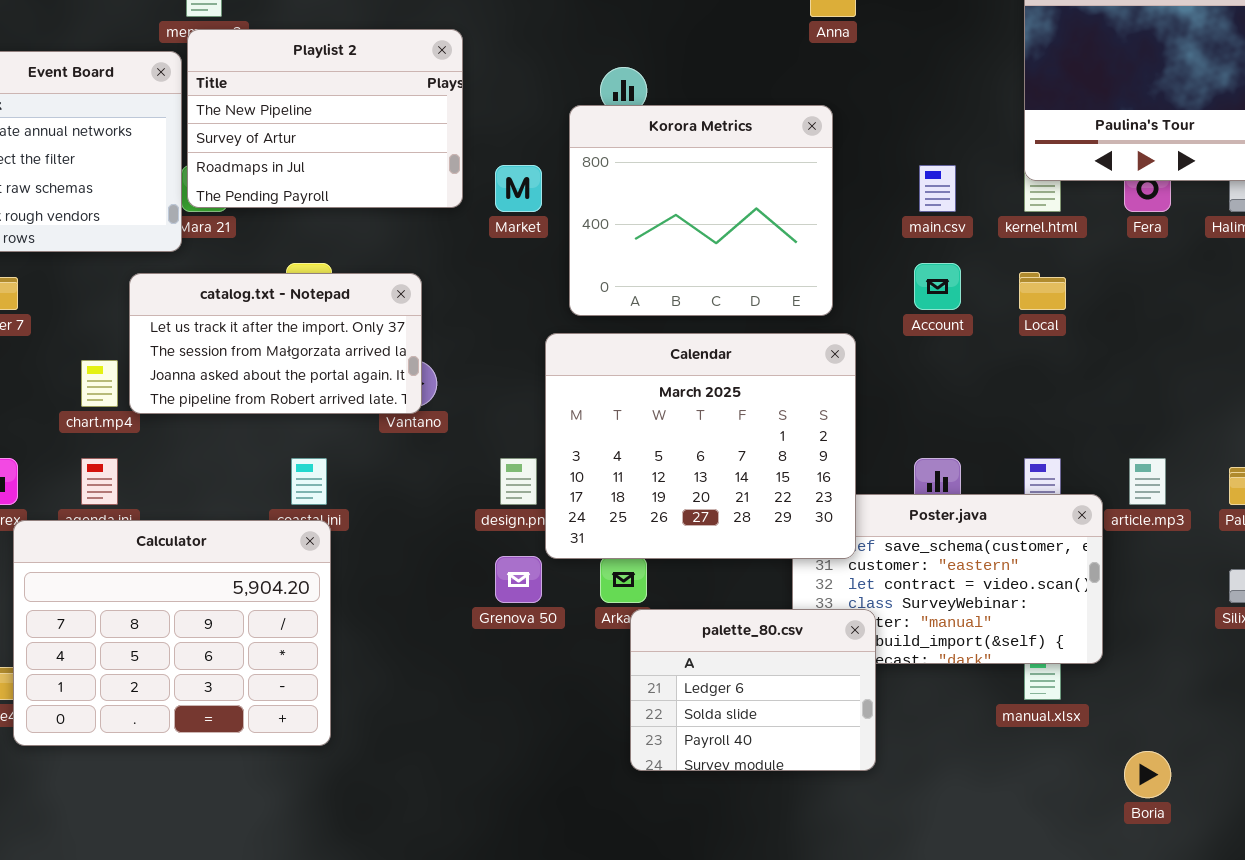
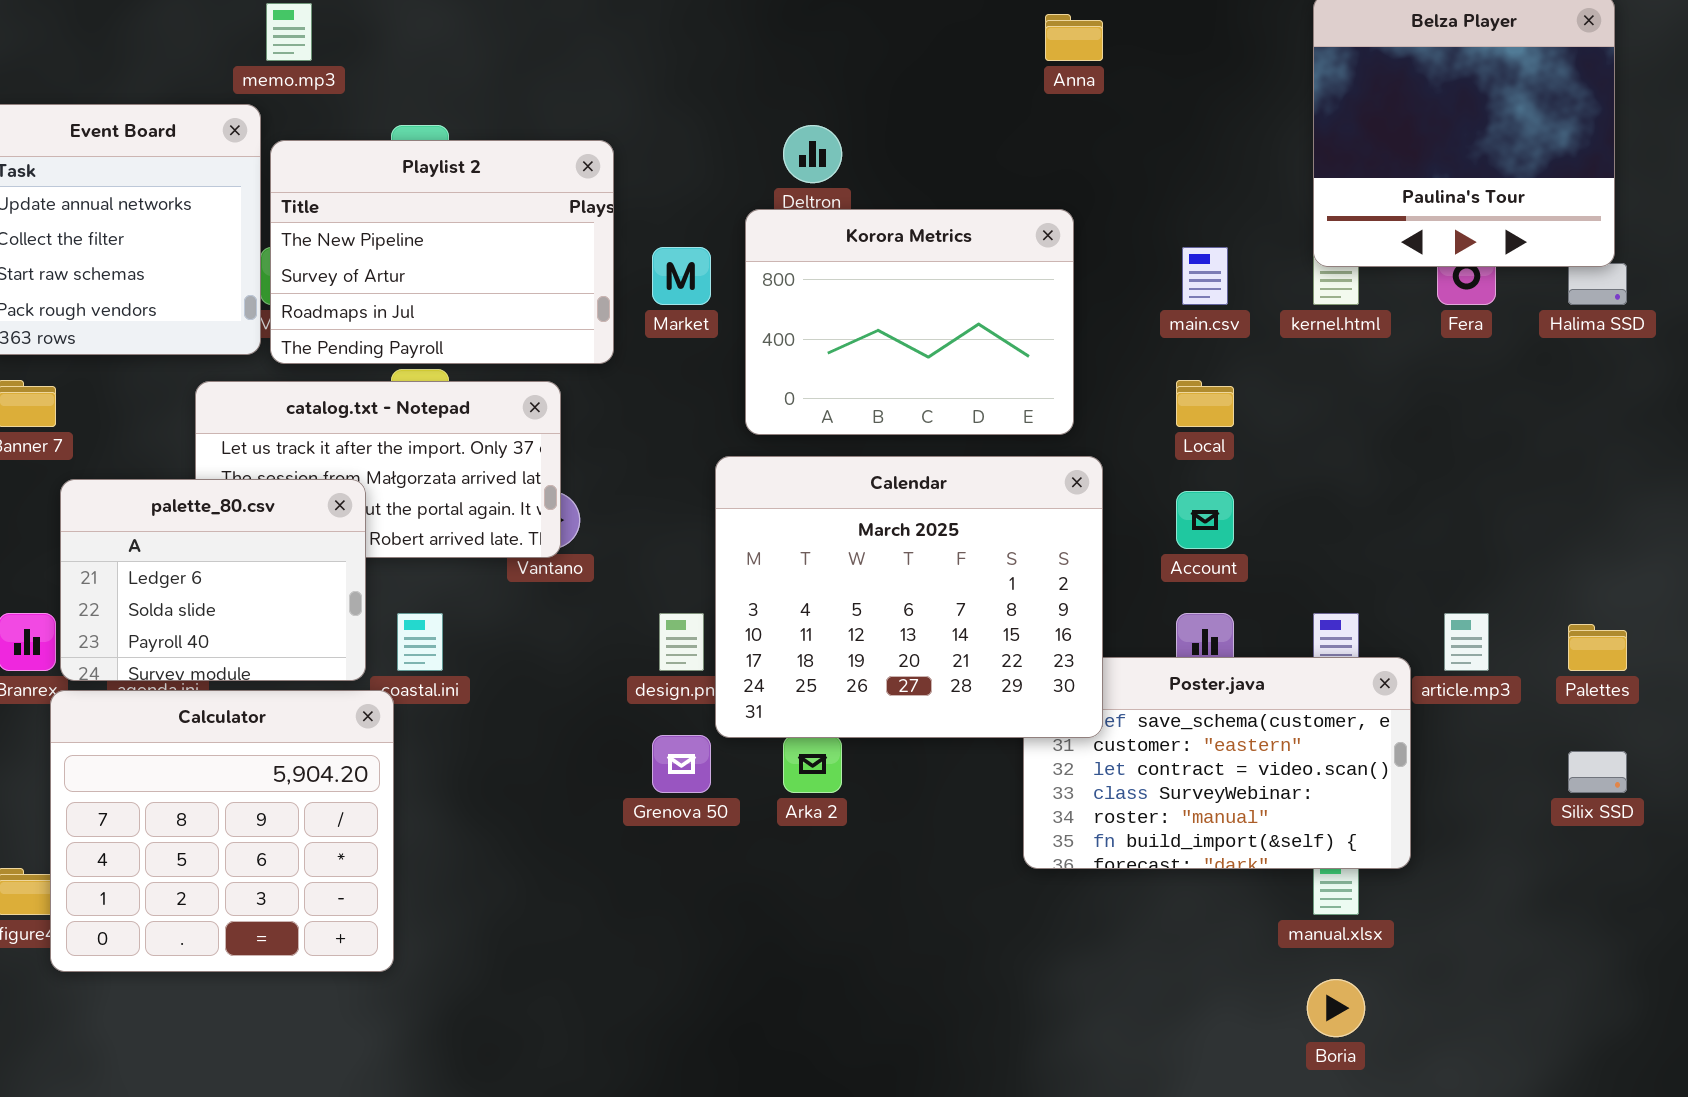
Playlist 2: [187,29,463,208] -> [270,140,614,364], moved
Korora Metrics: [569,105,833,316] -> [745,209,1074,435], resized
Account: [914,263,961,310] -> [1176,491,1234,549], moved
Local: [1019,272,1066,310] -> [1176,380,1234,427], moved
Calculator: [13,520,331,746] -> [50,690,394,972], resized
palette_80.csv: [630,609,876,771] -> [60,479,366,681], moved
Boria: [1124,751,1171,798] -> [1307,979,1365,1037], moved

